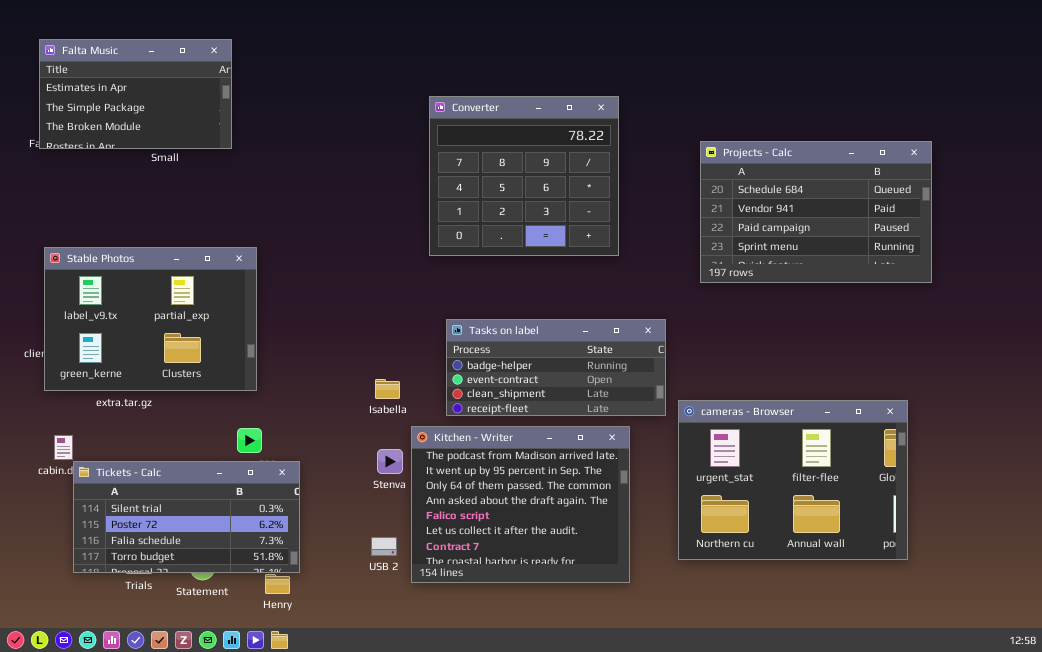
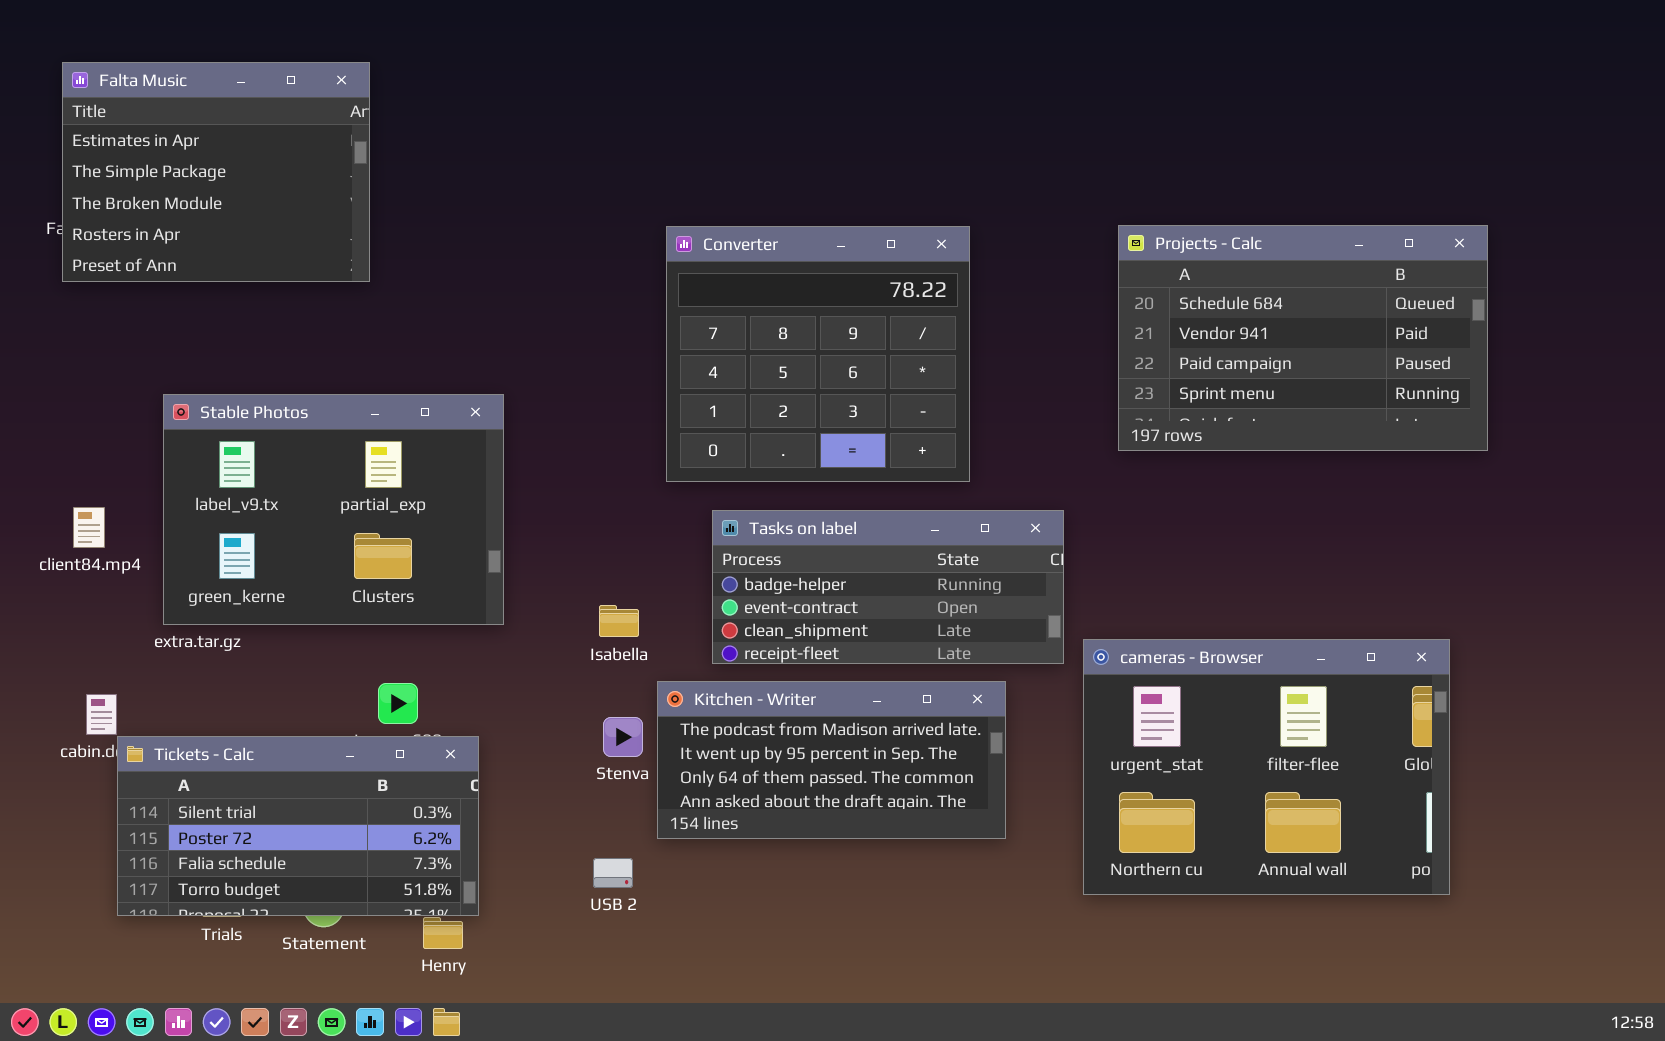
Falta Music: [39,39,232,149] -> [62,62,370,282], resized
Converter: [429,96,619,256] -> [666,226,970,482], moved
Stable Photos: [44,247,257,391] -> [163,394,504,625], moved
Kitchen - Writer: [411,426,630,583] -> [657,681,1006,839], resized

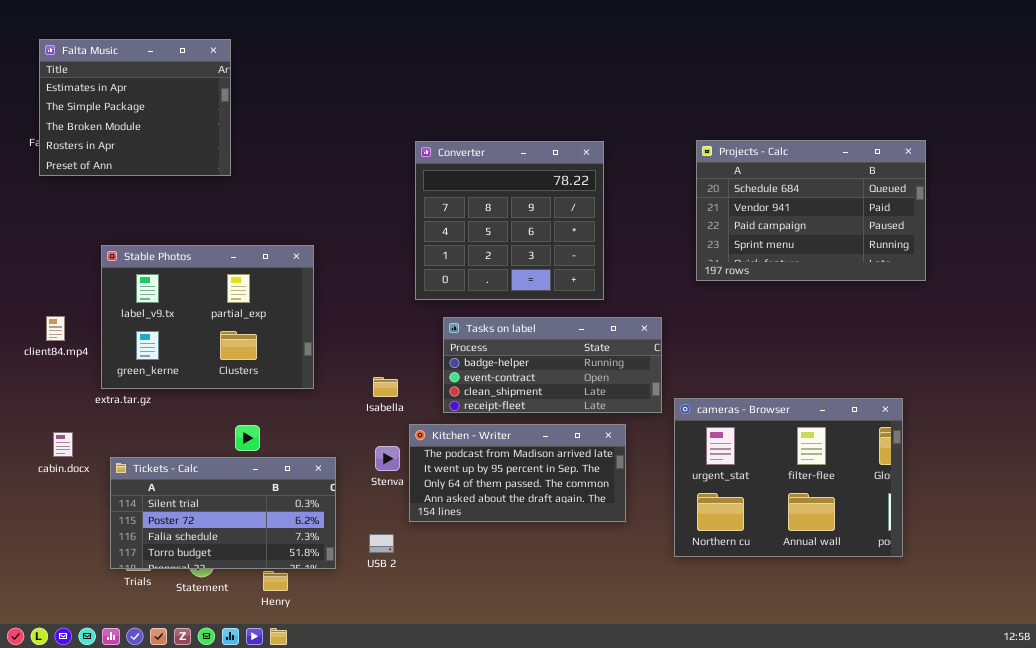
Tickets - Calc: [117,736,479,916] -> [110,457,336,569], moved

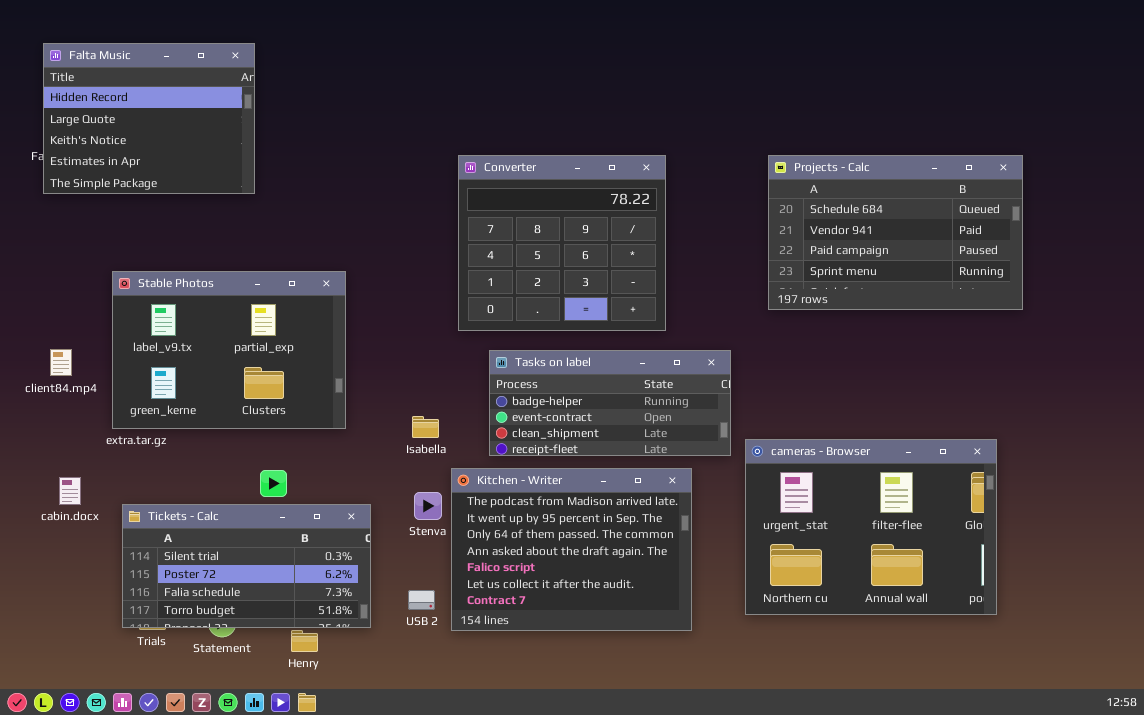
Falta Music: [39,39,231,176] -> [43,43,255,194], scrolled up 3 rows
Kitchen - Writer: [409,424,626,522] -> [451,468,692,631], resized

